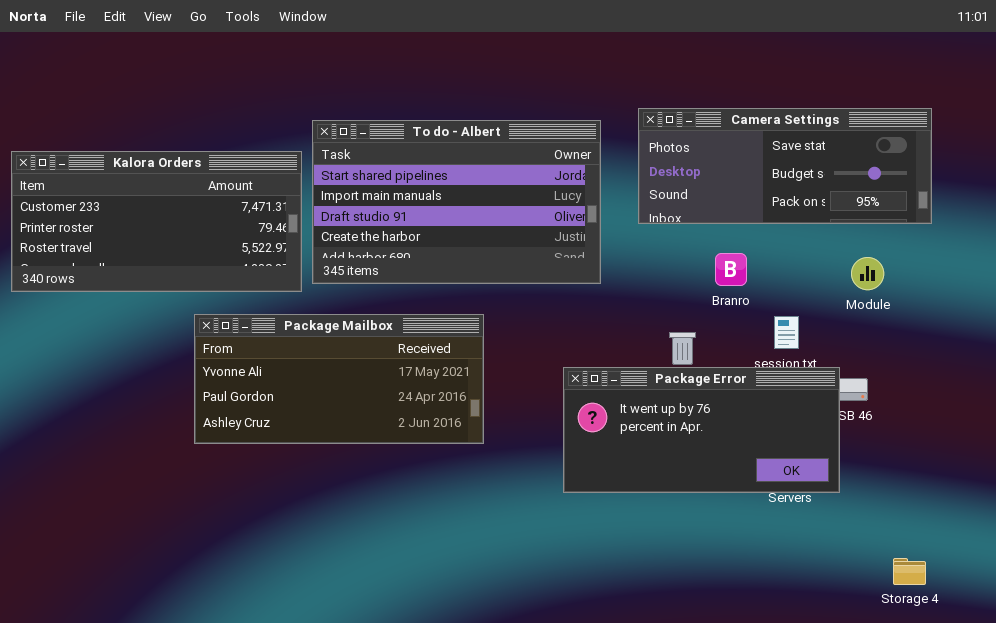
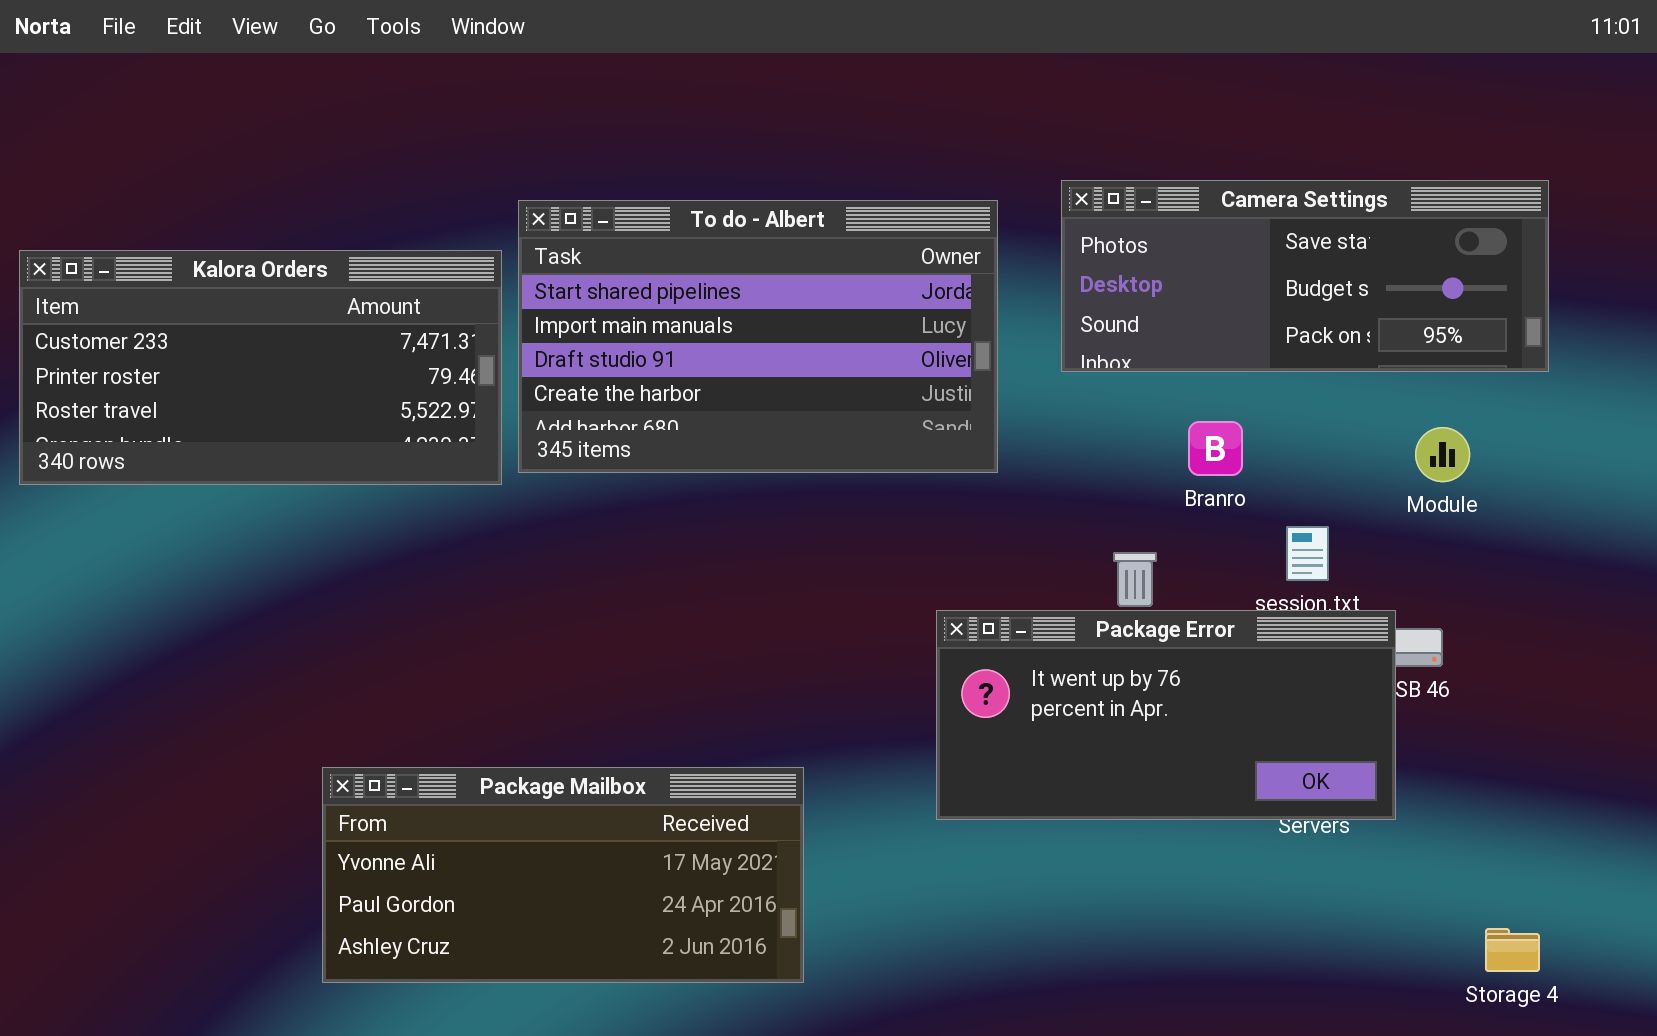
Package Mailbox: [194,314,484,444] -> [322,767,804,983], moved

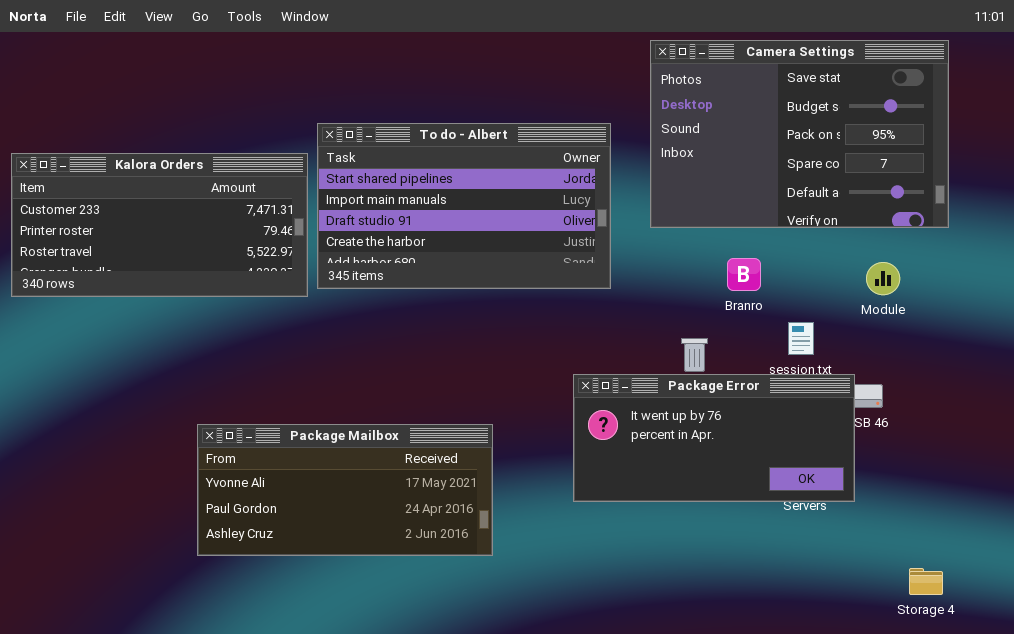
Camera Settings: [1061,180,1549,372] -> [650,40,949,228], resized
Package Mailbox: [322,767,804,983] -> [197,424,493,556], moved

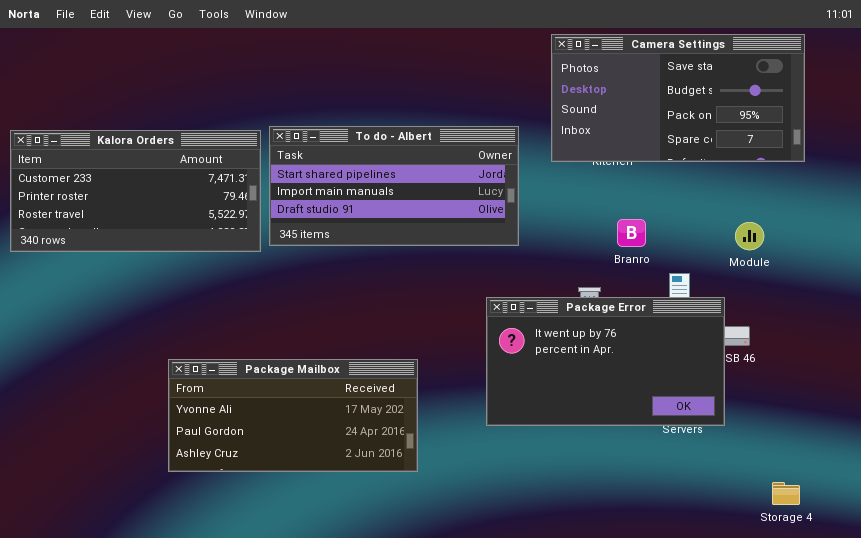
Camera Settings: [650,40,949,228] -> [551,34,805,162], resized
To do - Albert: [317,123,611,289] -> [269,126,519,246], resized
Package Error: [573,374,855,502] -> [486,297,725,426], resized

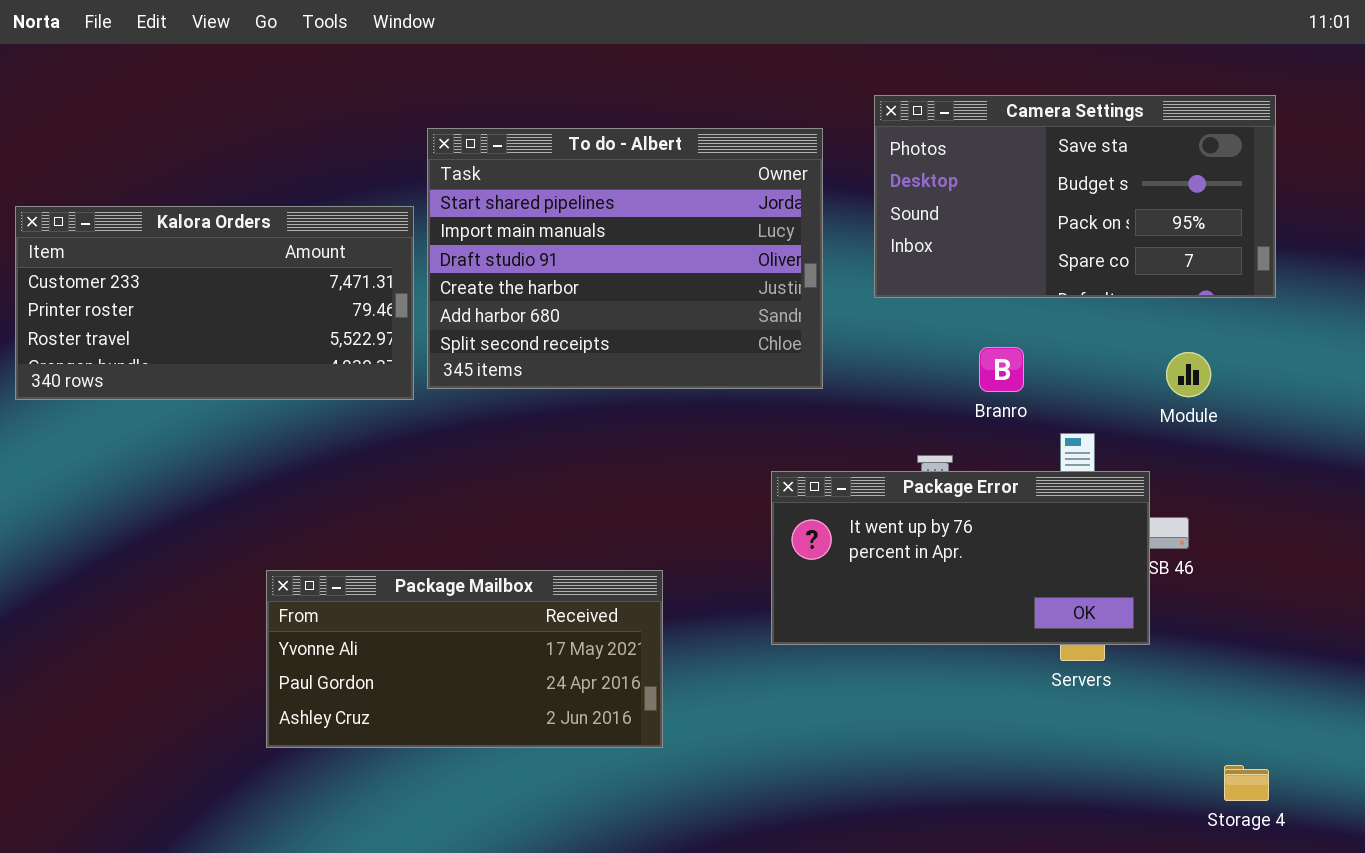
Camera Settings: [551,34,805,162] -> [874,95,1276,298], moved
To do - Albert: [269,126,519,246] -> [427,128,823,389], resized
Package Error: [486,297,725,426] -> [771,471,1150,645], resized

